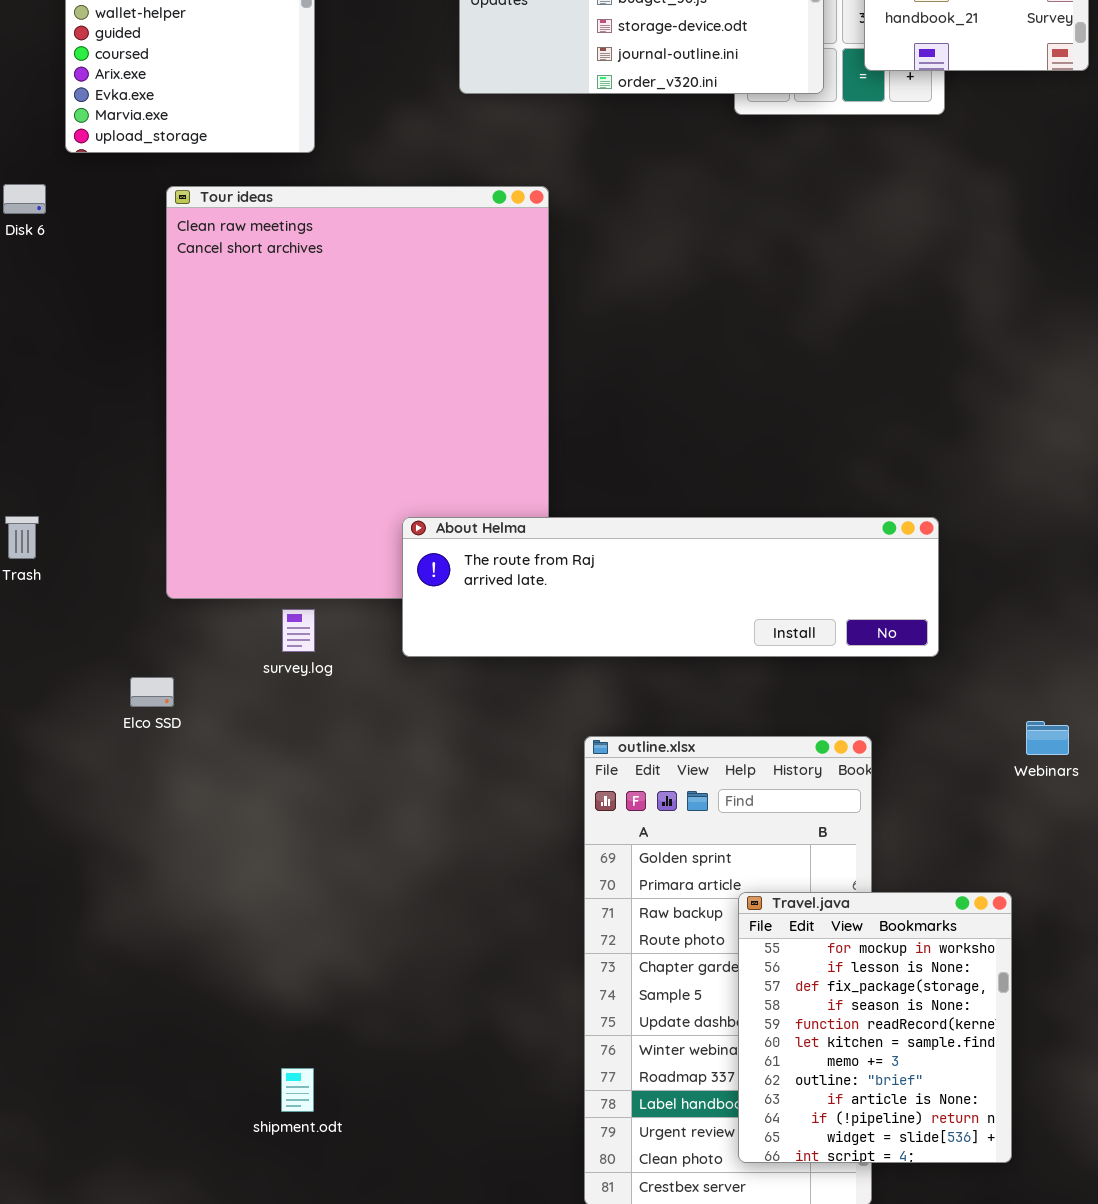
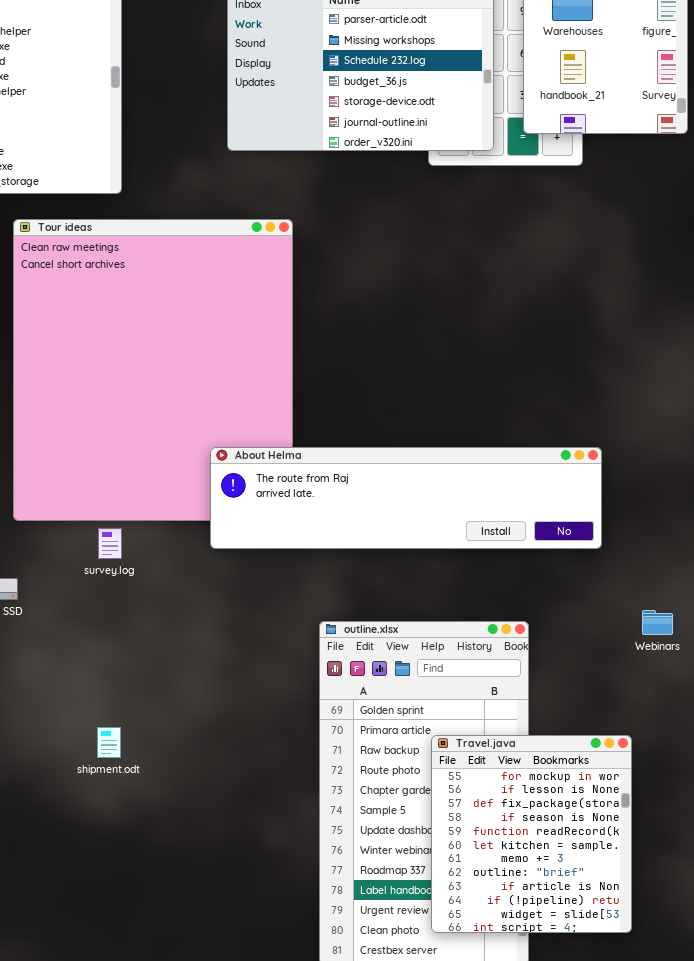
About Helma: [402,517,939,657] -> [210,447,602,549], moved
shipment.odt: [281,1068,314,1112] -> [97,727,121,758], moved

